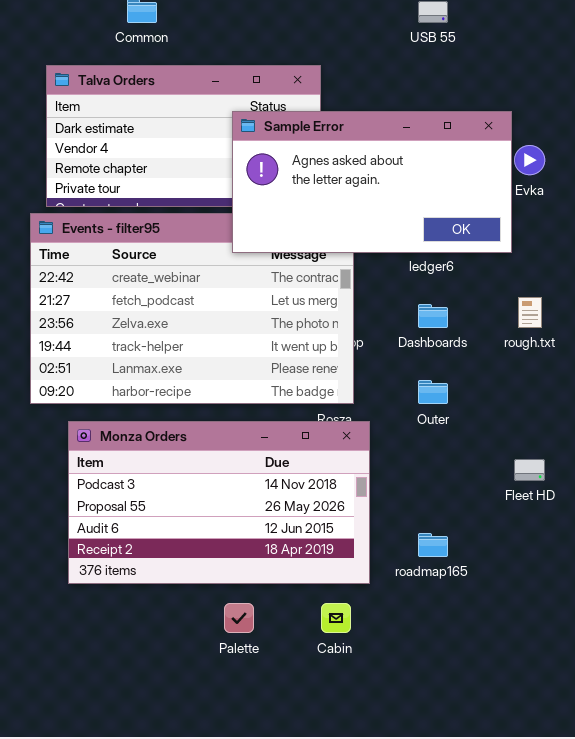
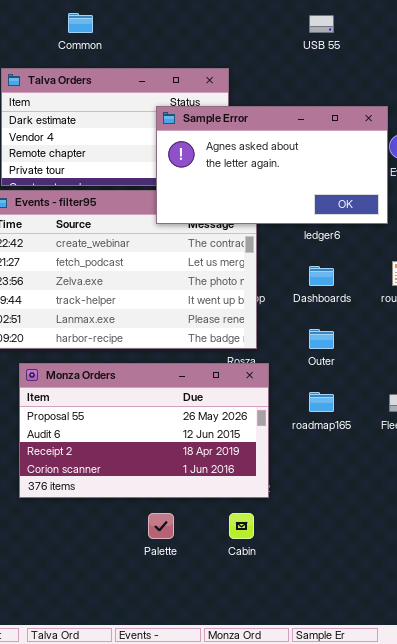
Monza Orders: [68,421,370,584] -> [19,363,269,498], scrolled down 1 row
roadmap165: [418,533,448,557] -> [309,392,334,412], moved

